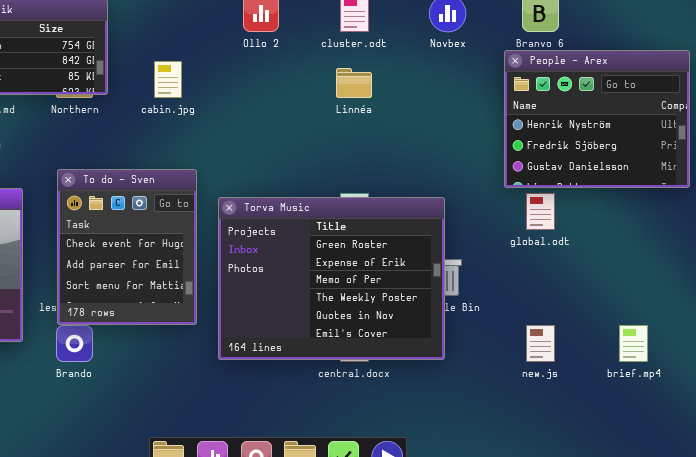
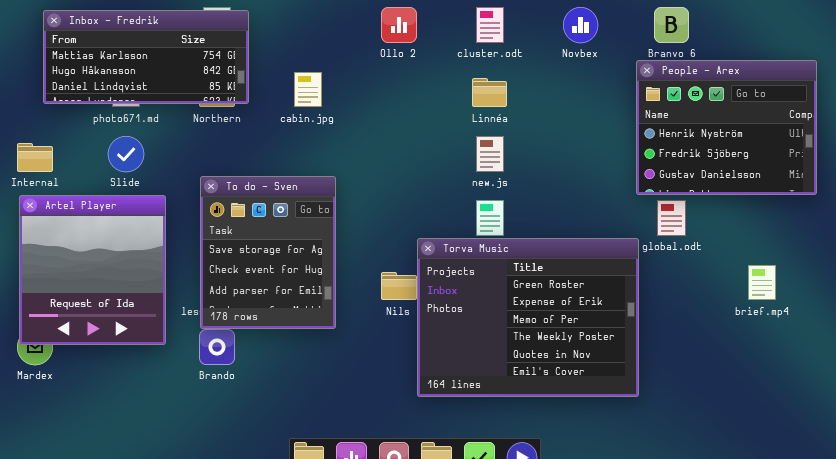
To do - Sven: [57,169,197,325] -> [200,176,336,329], scrolled up 1 row
Torva Music: [218,197,445,360] -> [417,238,639,397], moved
new.js: [526,325,555,362] -> [476,136,504,172], moved
brief.mp4: [619,325,648,362] -> [748,265,776,300], moved

